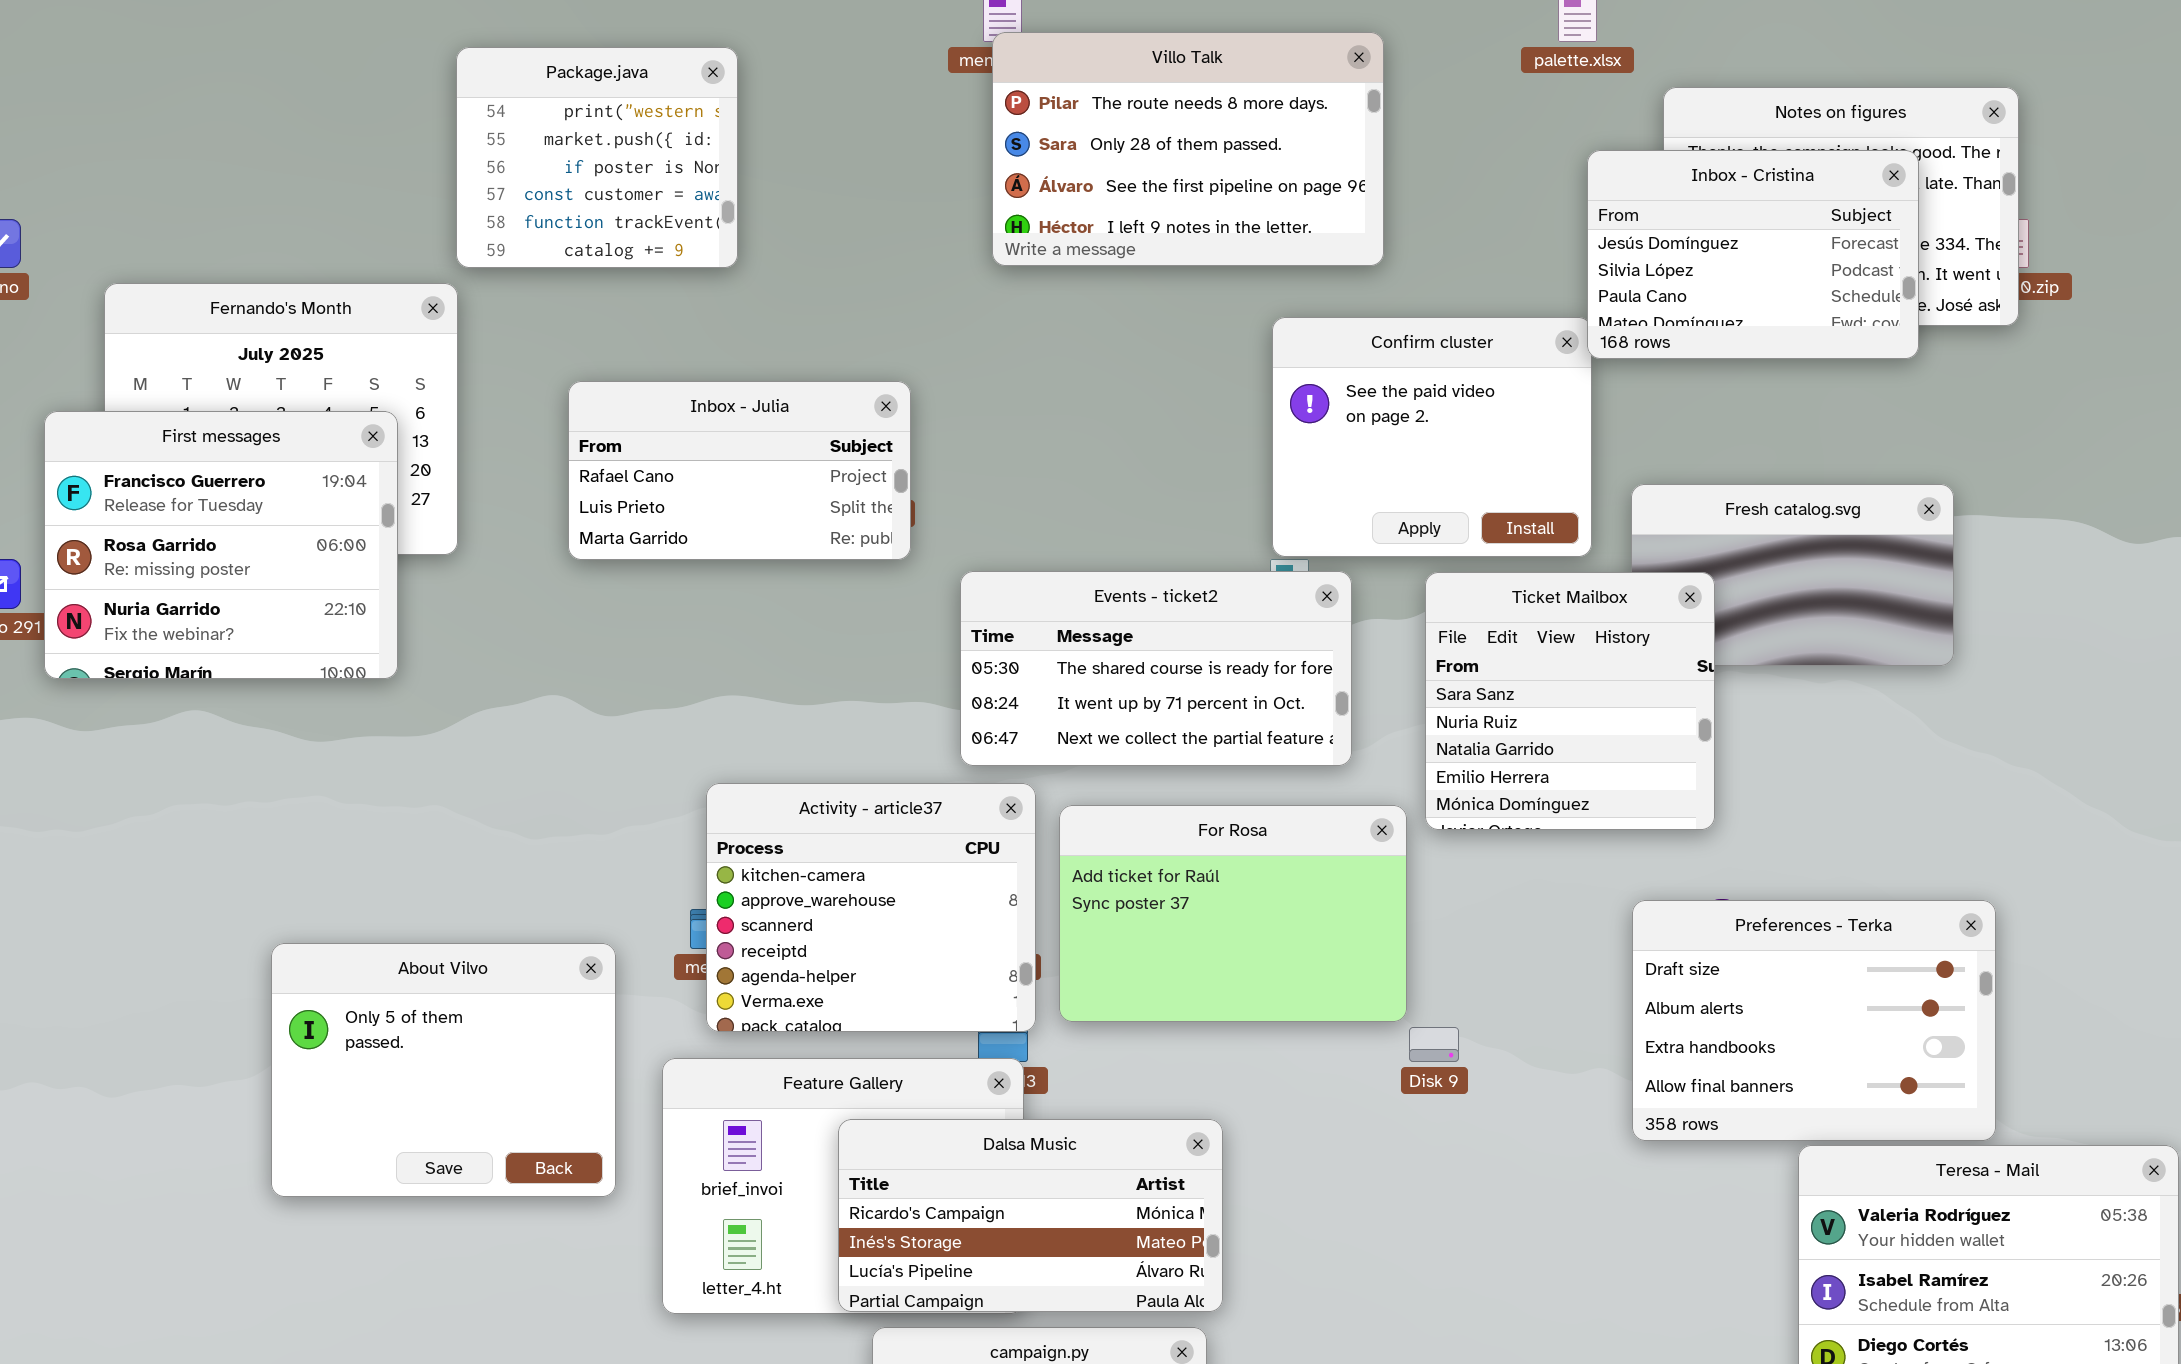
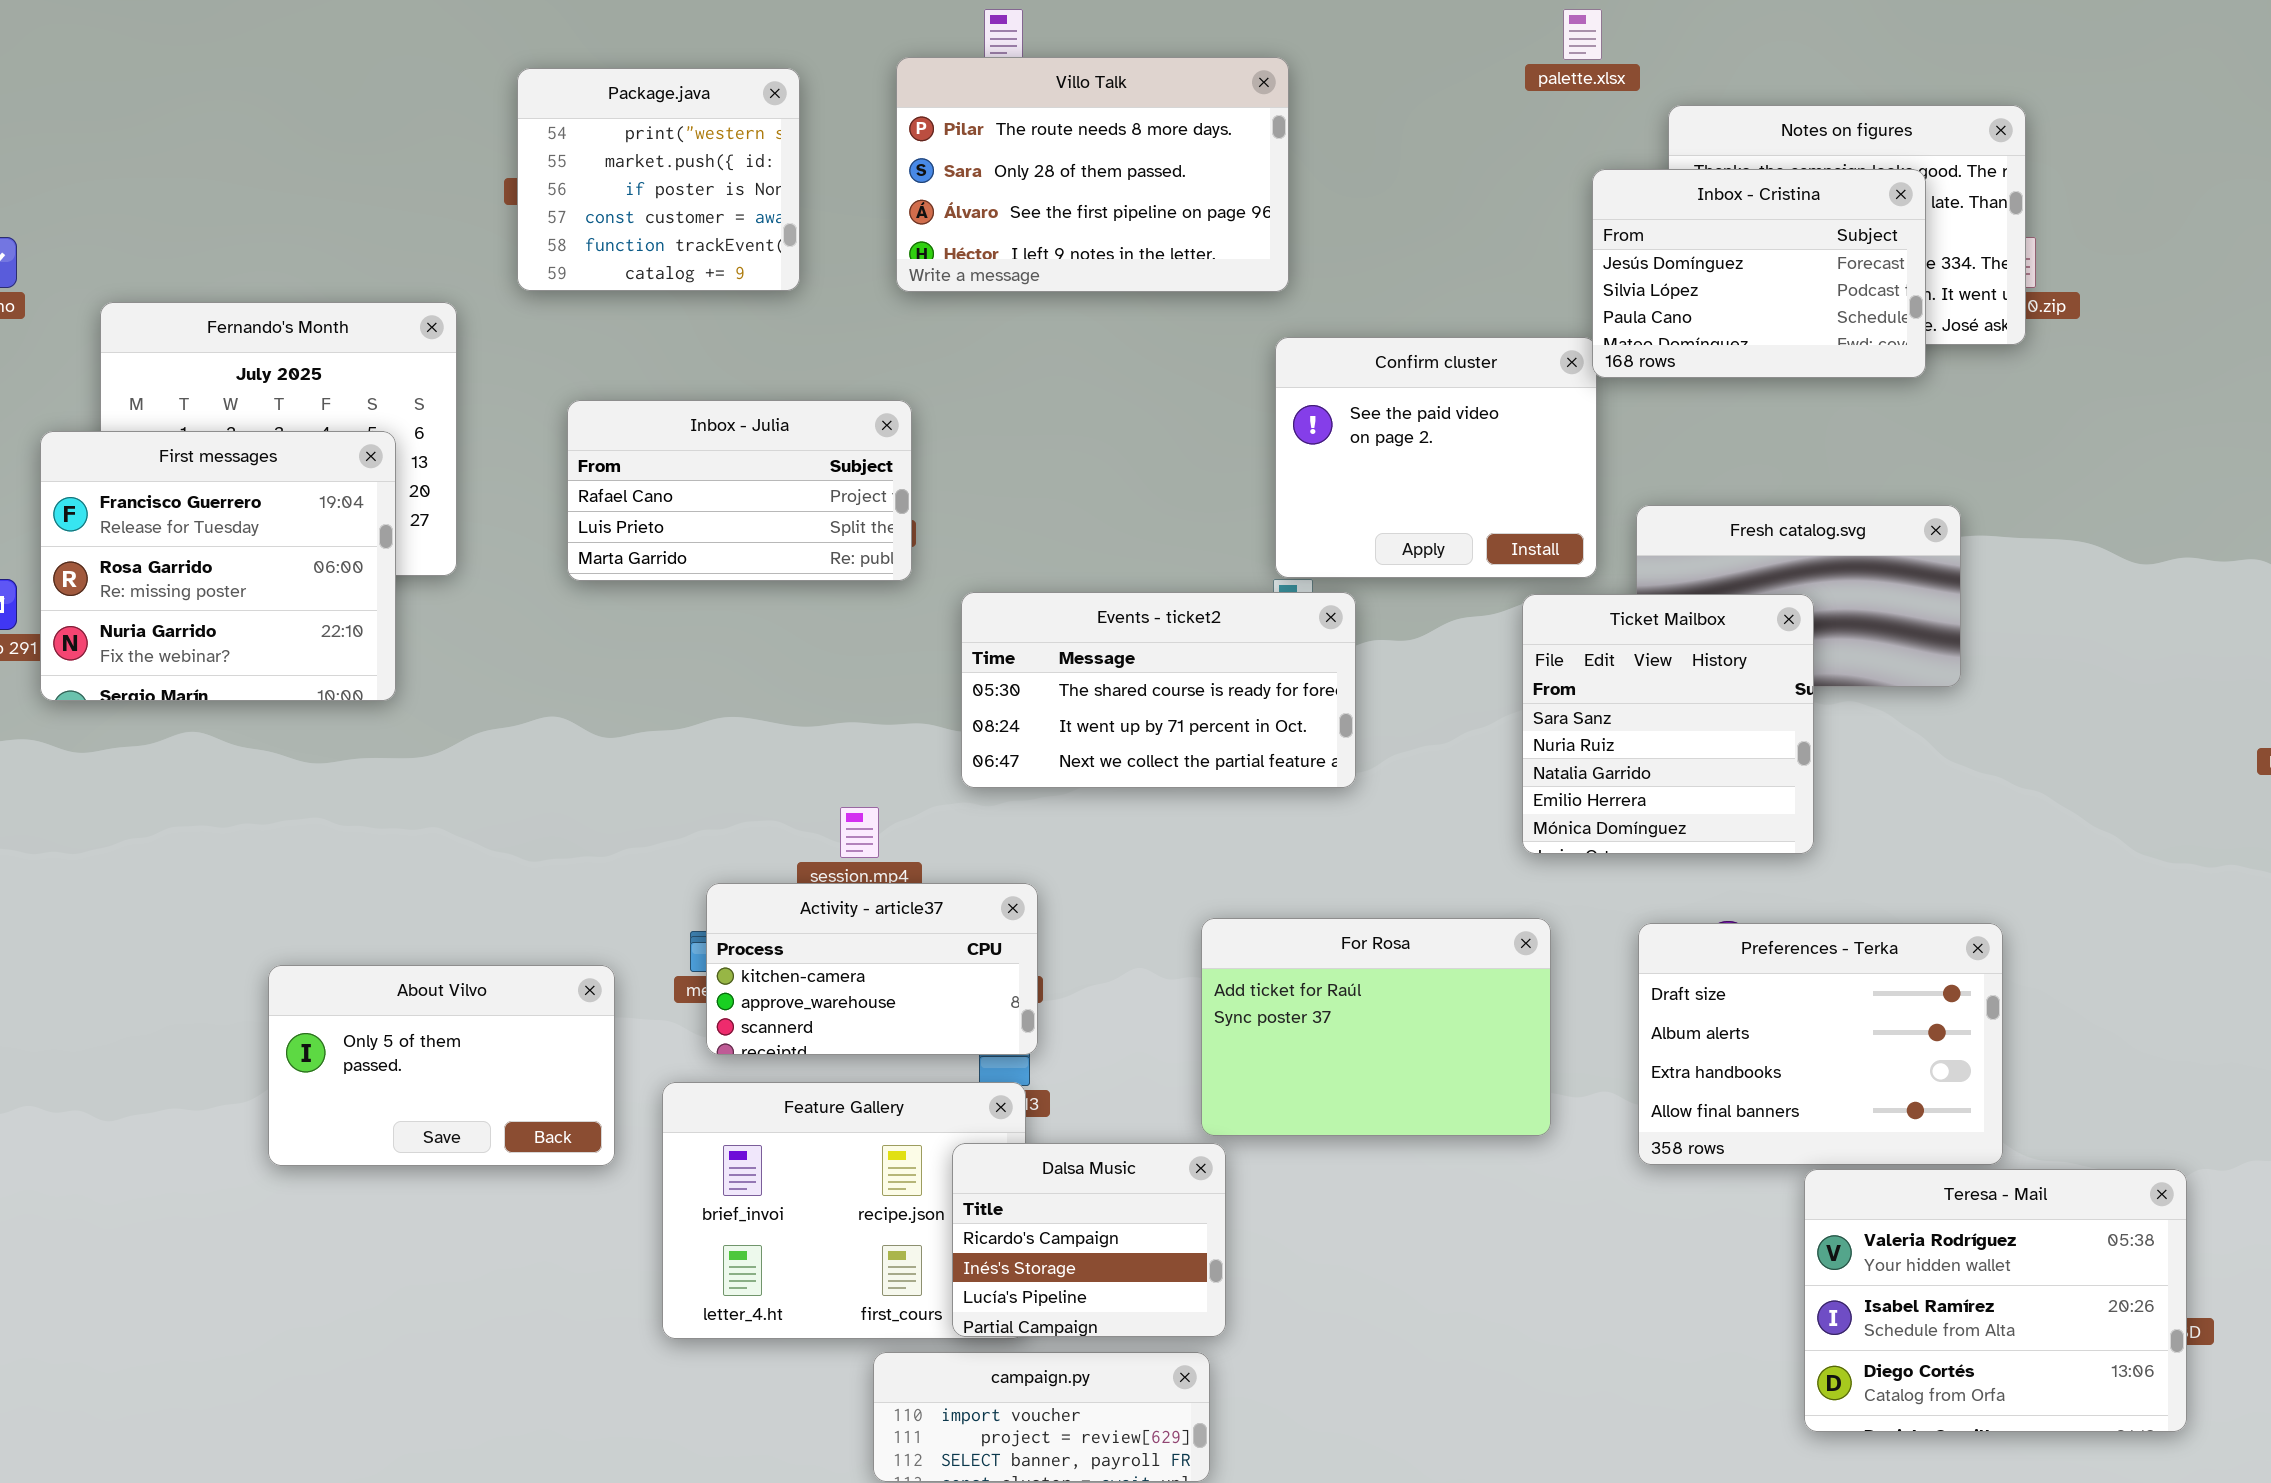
Villo Talk: [992,32,1384,266] -> [896,57,1289,292], moved
Package.java: [456,47,738,268] -> [517,68,800,291], moved
Ticket Mailbox: [1425,572,1715,830] -> [1522,594,1814,854], moved
Activity - article37: [706,783,1036,1032] -> [706,883,1038,1055], resized
For Rosa: [1059,805,1407,1022] -> [1201,918,1551,1136], moved
About Vilvo: [271,943,616,1197] -> [268,965,615,1166], resized
Dalsa Music: [838,1119,1223,1312] -> [952,1143,1226,1337], resized

